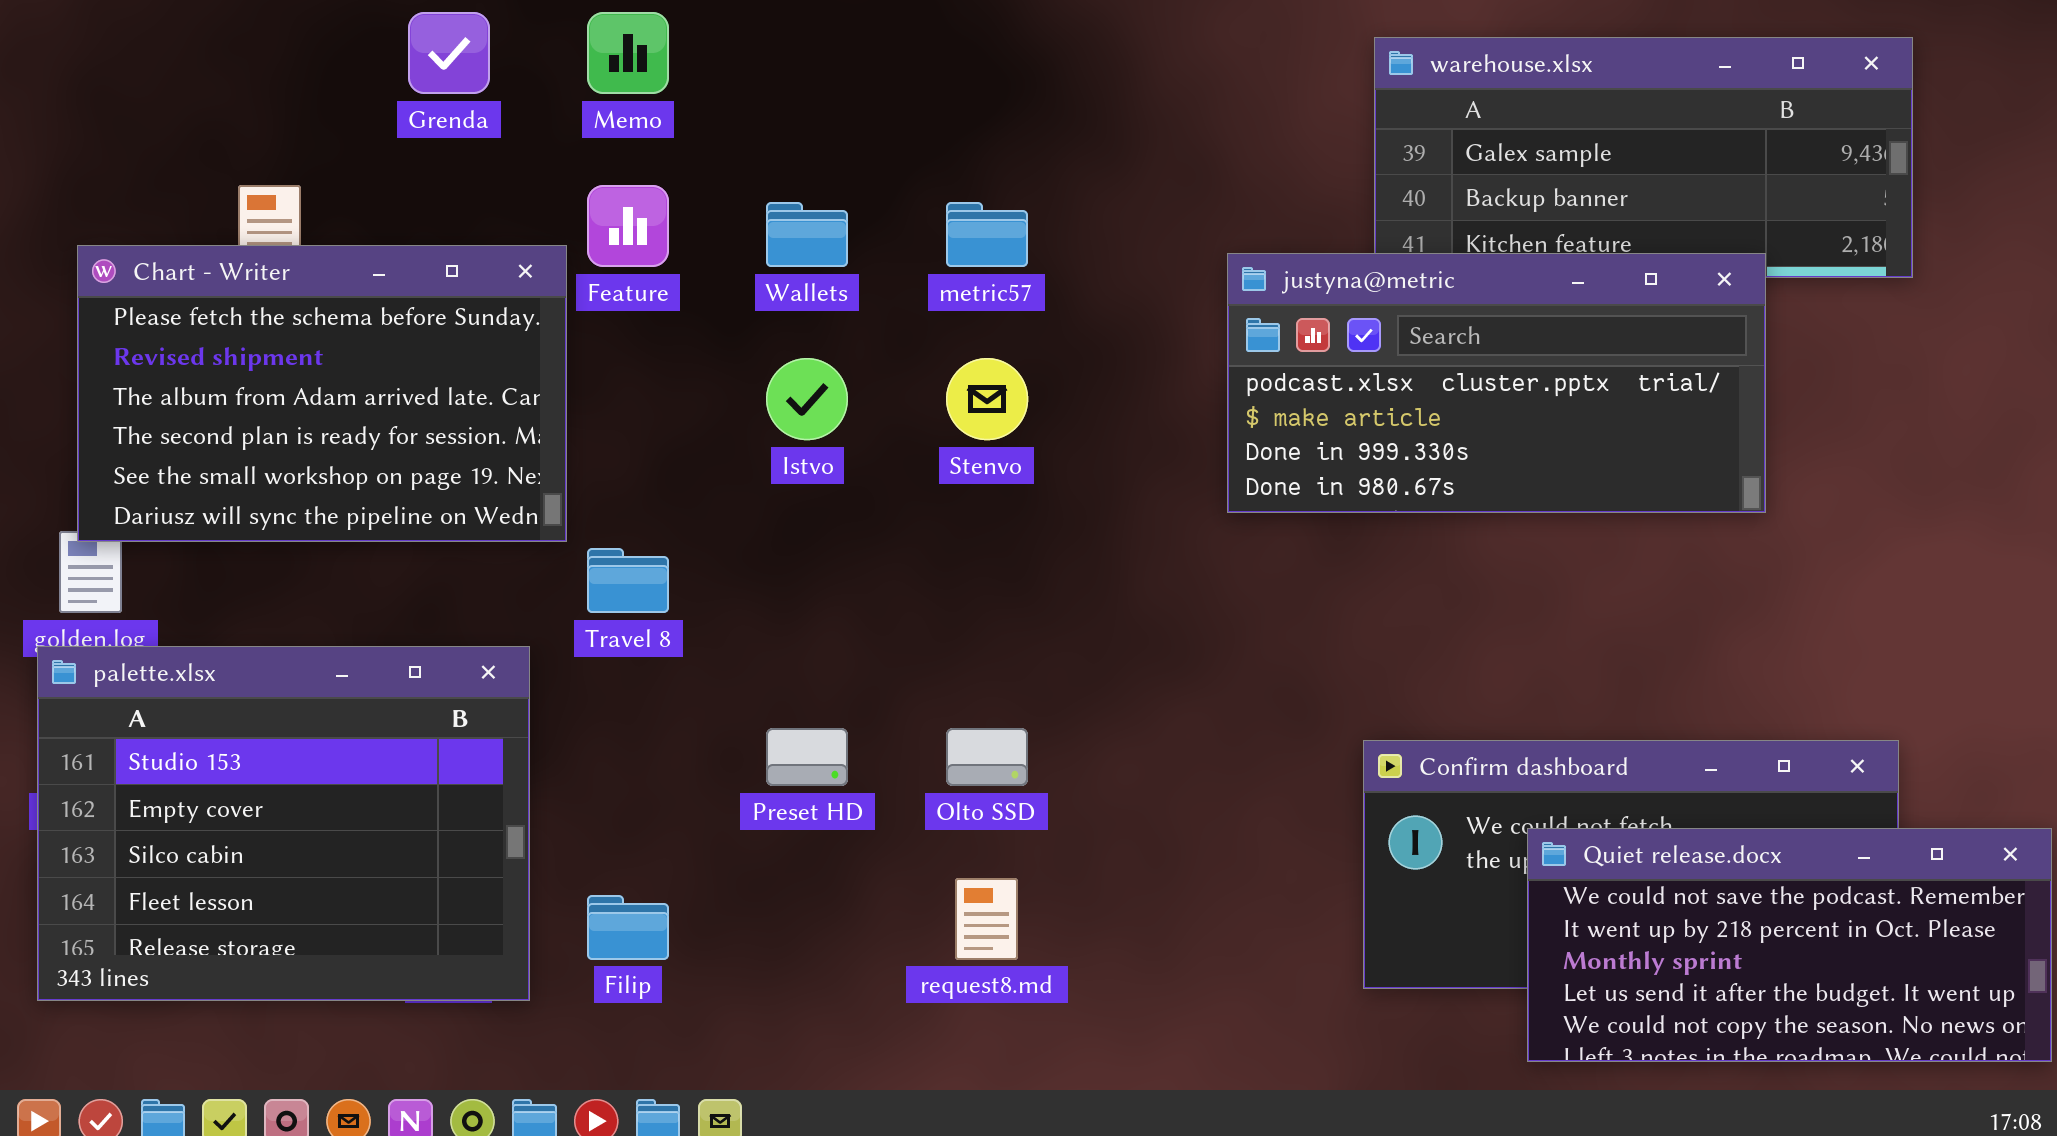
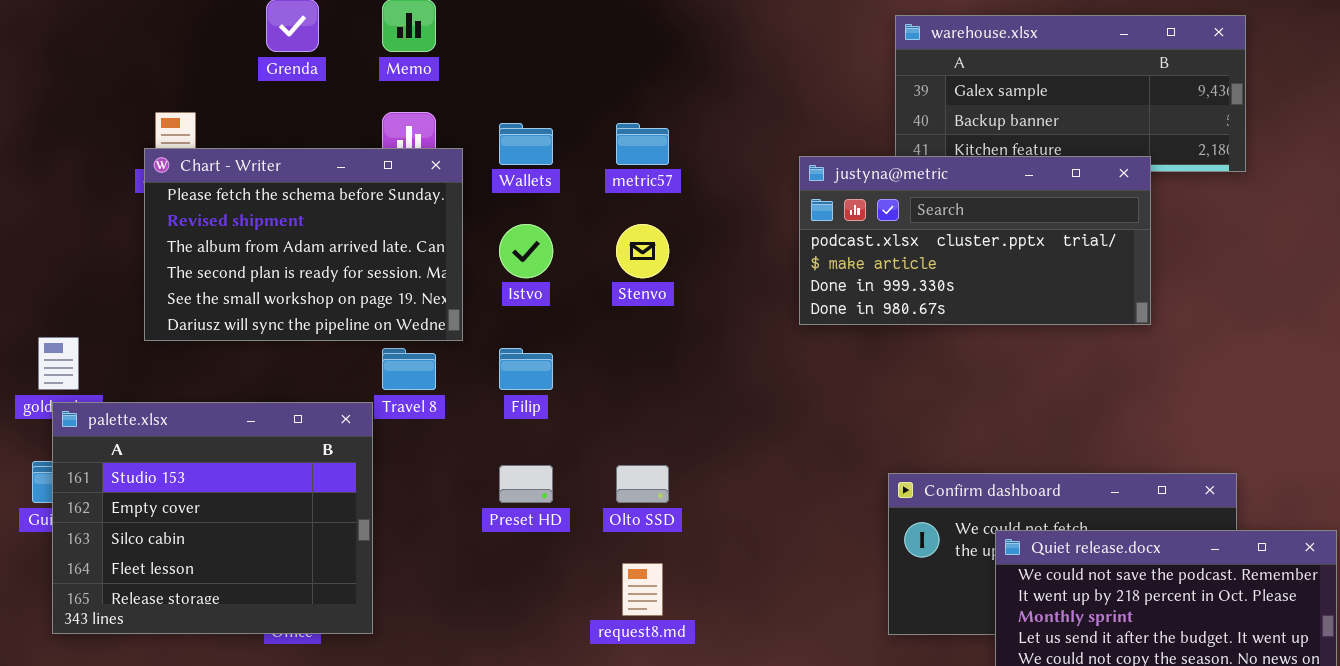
Chart - Writer: [77,245,567,542] -> [144,148,463,341], moved
palette.xlsx: [37,646,530,1001] -> [52,402,373,634], moved
Filip: [587,895,669,960] -> [499,348,553,390], moved

